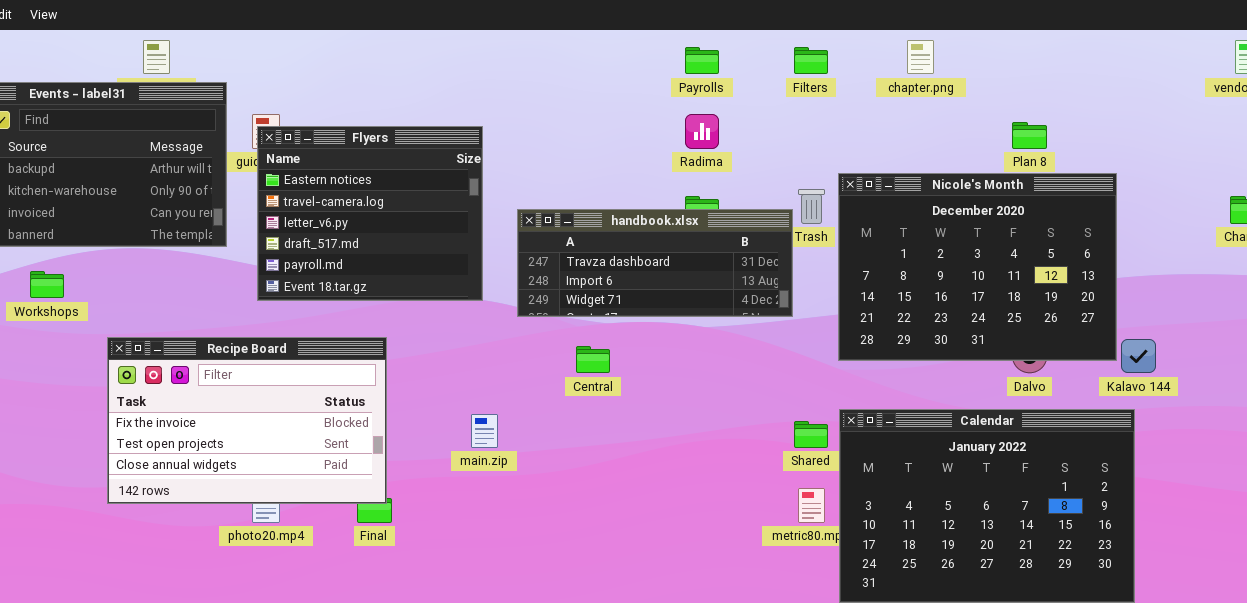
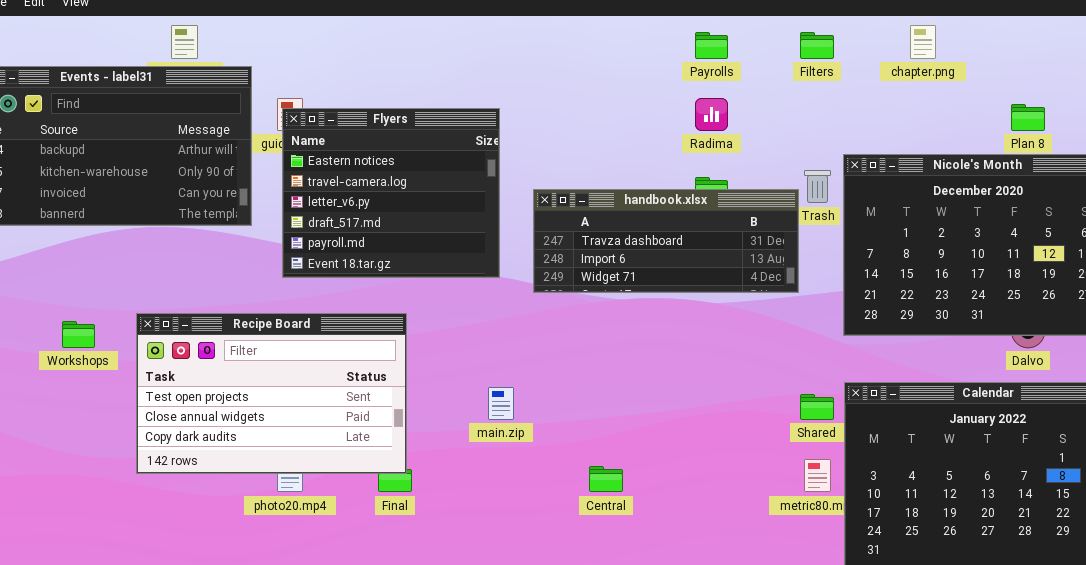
Workshops: [30,271,64,298] -> [62,321,95,348], moved
Recipe Board: [107,337,387,504] -> [136,313,407,474], scrolled down 1 row
Central: [576,346,610,373] -> [589,466,623,492], moved

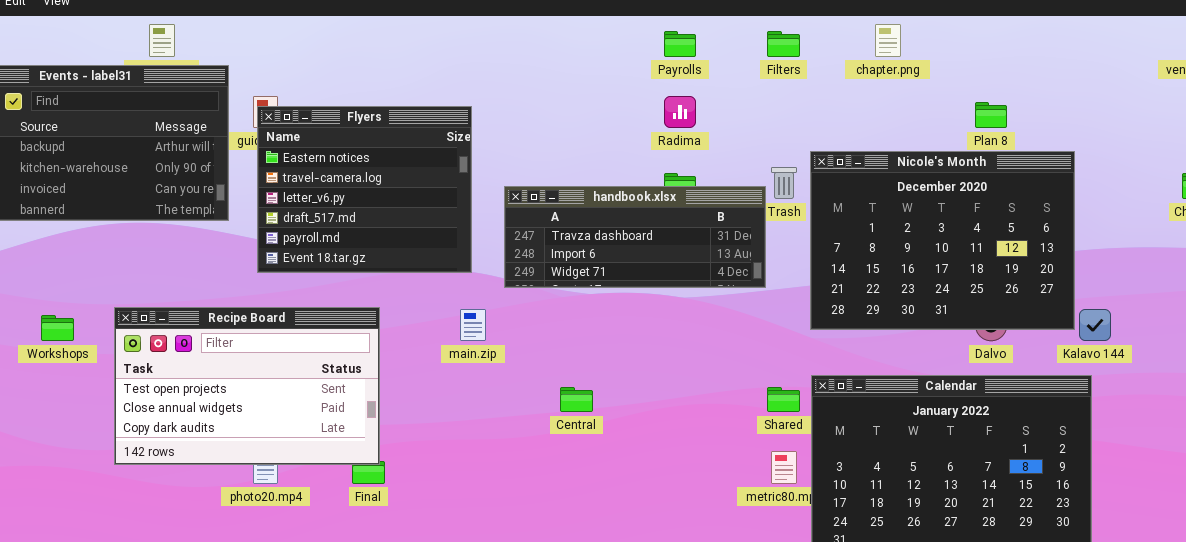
main.zip: [488,387,514,420] -> [460,309,486,341], moved
Central: [589,466,623,492] -> [560,387,593,412], moved

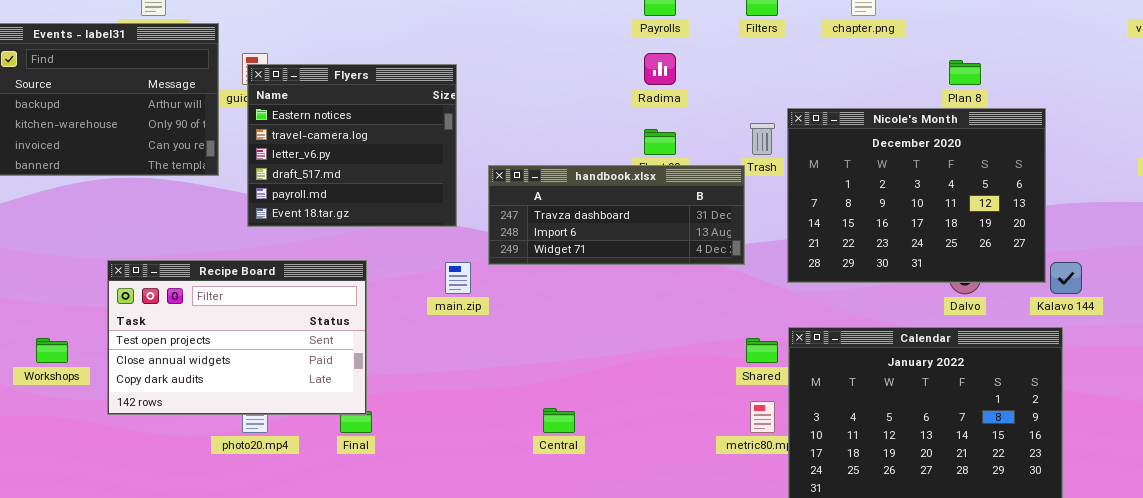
handbook.xlsx: [504,186,766,288] -> [488,165,745,265], moved
Workshops: [41,315,74,341] -> [36,338,68,363], moved
Central: [560,387,593,412] -> [543,408,575,433], moved

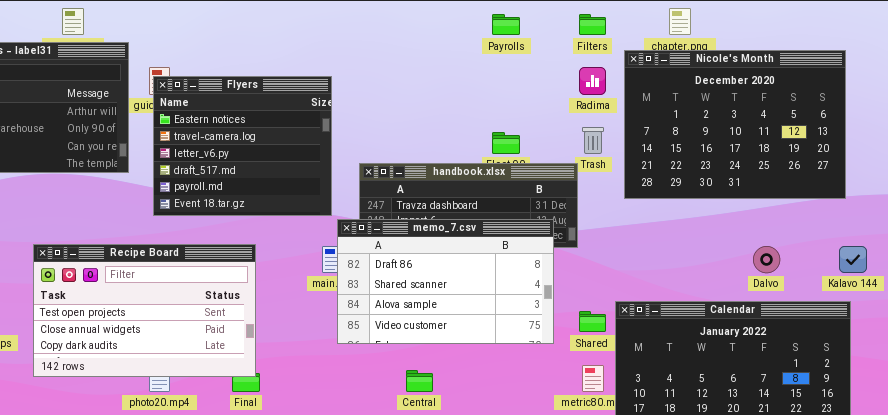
Radima: [644,53,676,85] -> [579,67,606,95], moved
Nicole's Month: [787,108,1046,283] -> [624,50,846,199], moved
memo_7.csv: none -> [337,219,554,344], opened

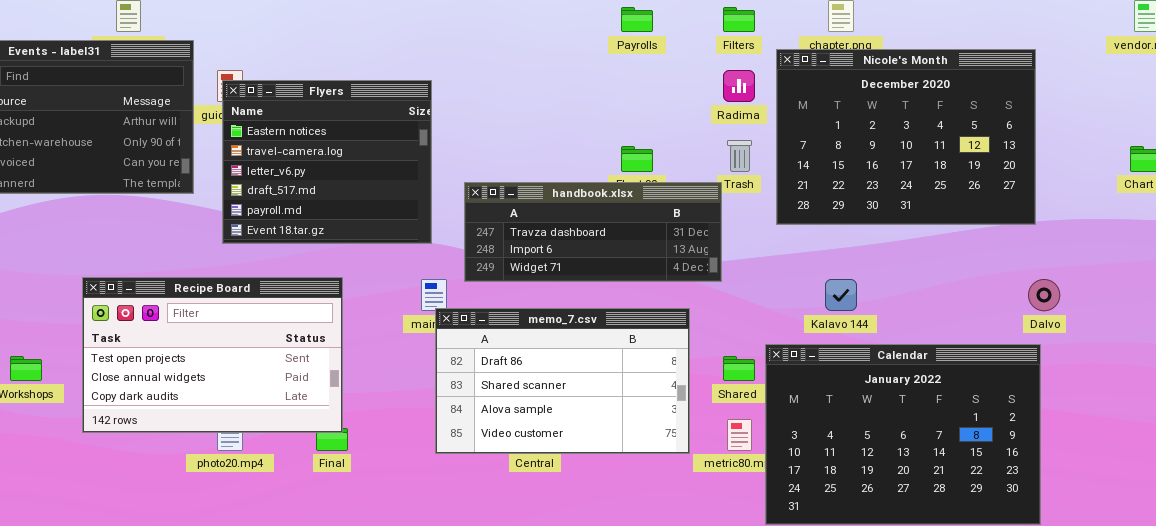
memo_7.csv: [337,219,554,344] -> [435,308,690,454], moved
Dalvo: [753,246,780,273] -> [1028,279,1060,311], moved
Kalavo 144: [839,246,867,273] -> [825,279,857,311], moved

